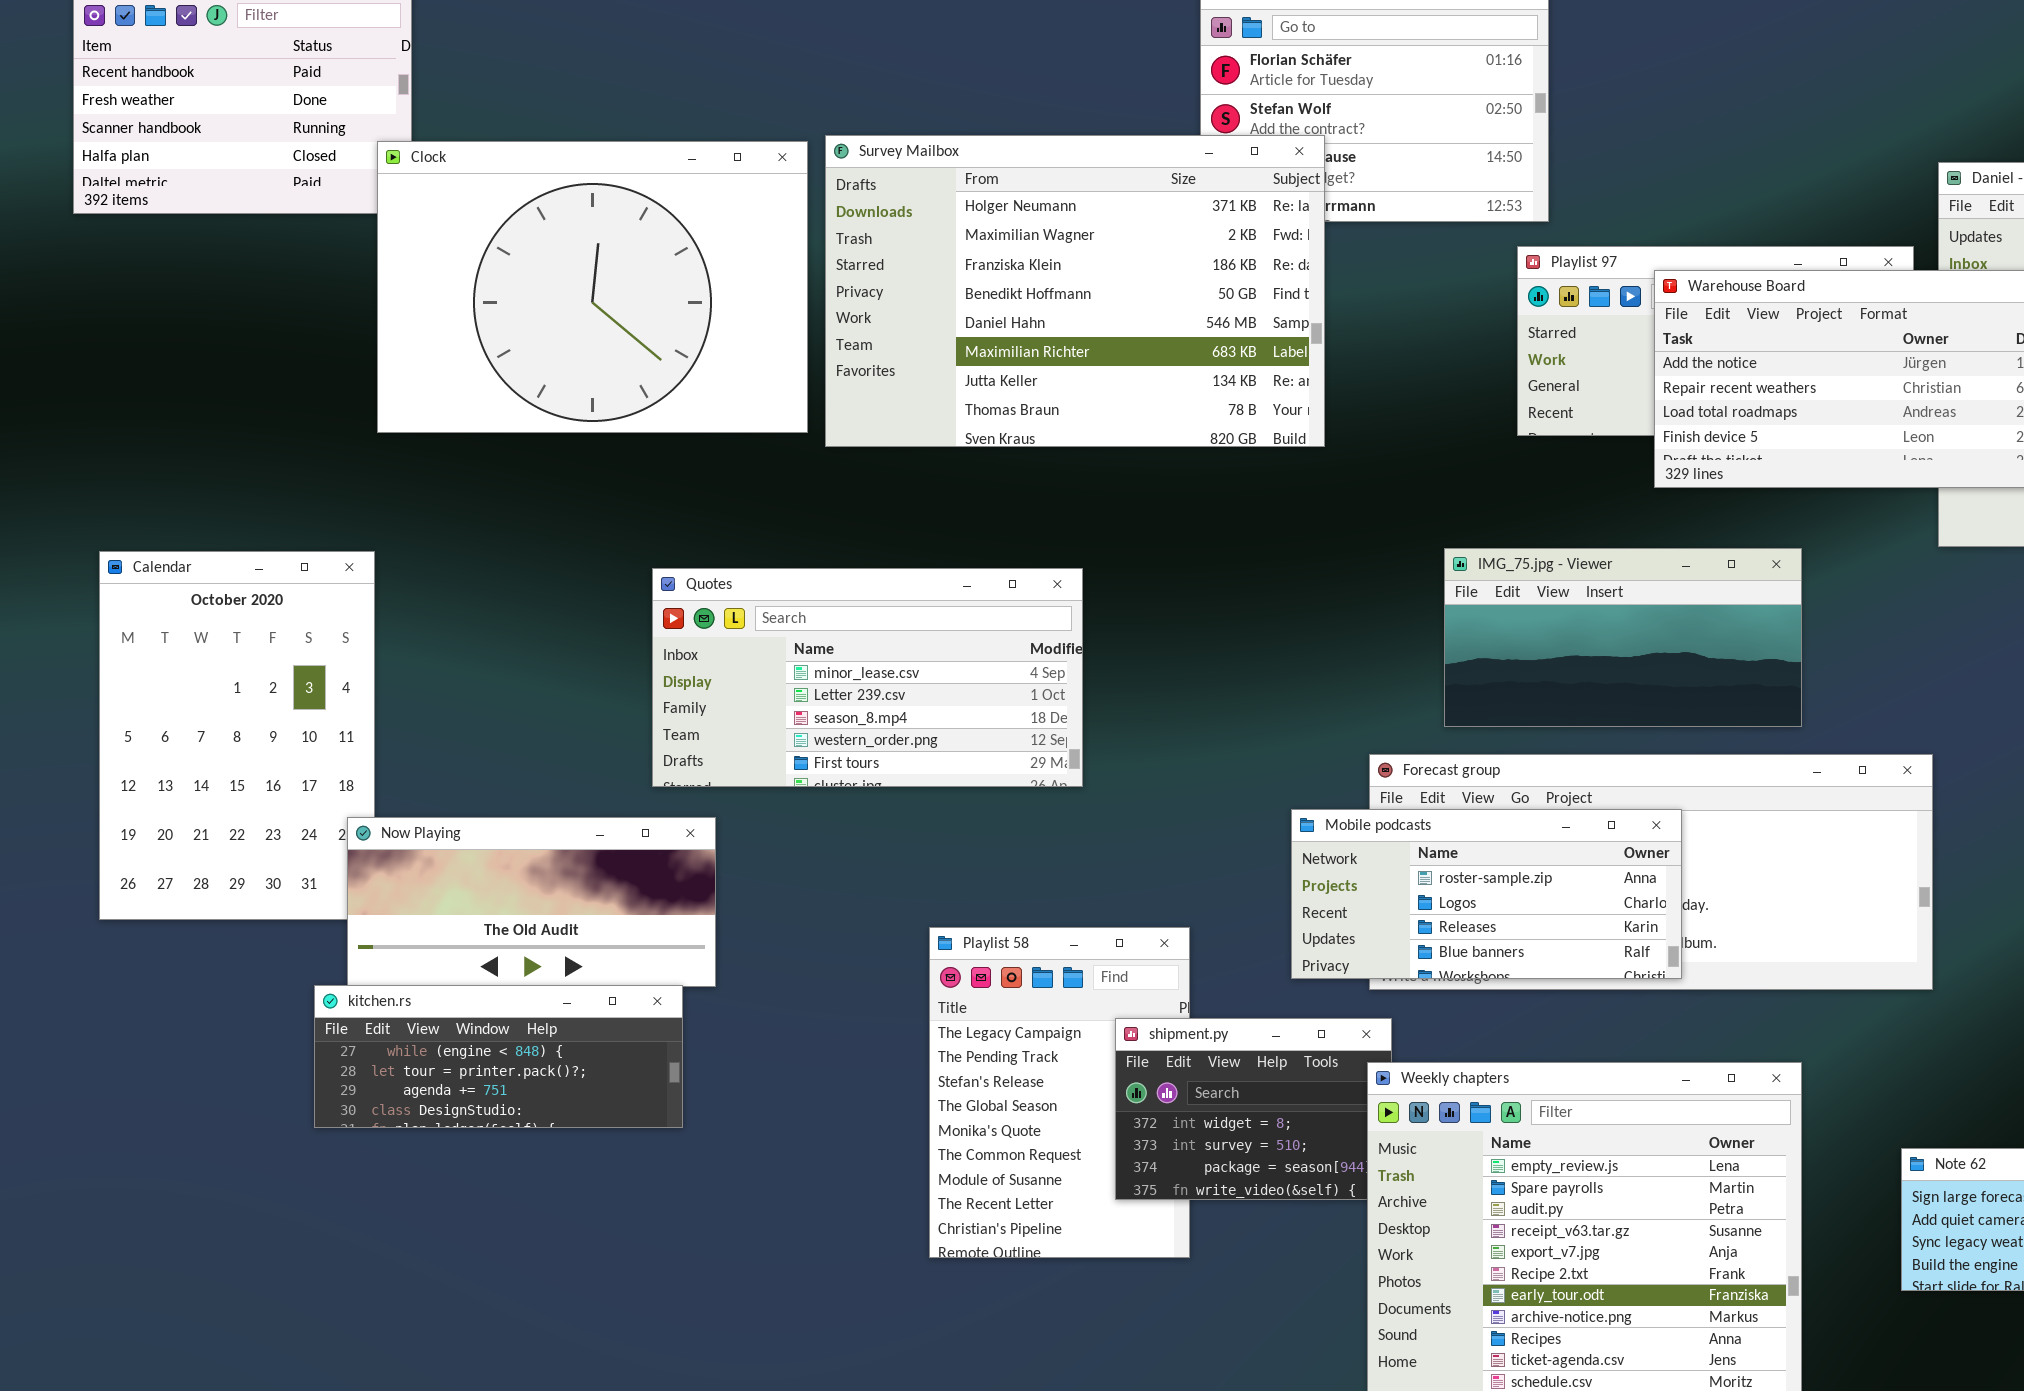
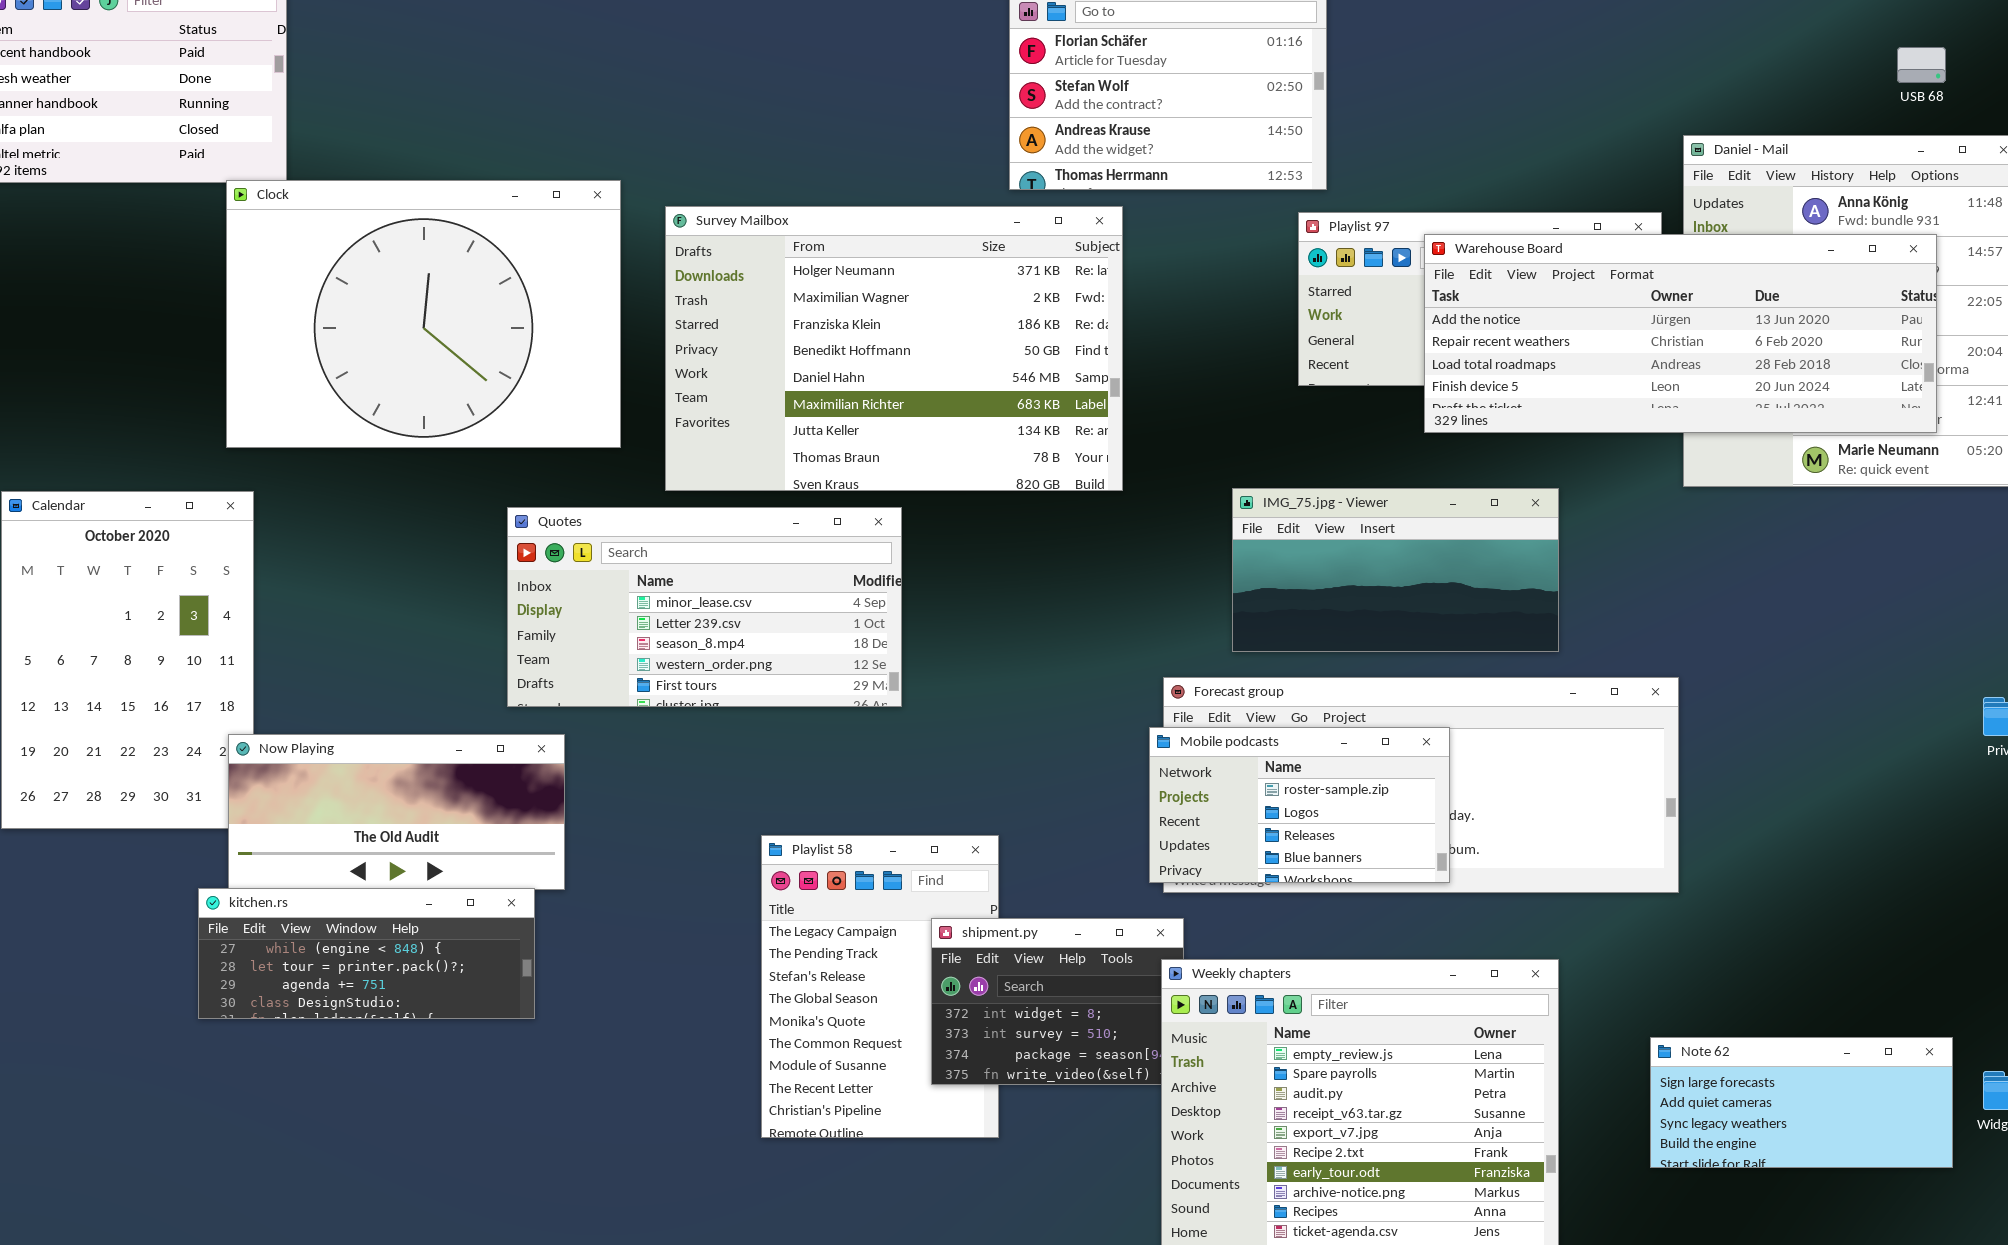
Survey Mailbox: [825,135,1325,447] -> [665,206,1123,491], moved
Clock: [377,141,808,433] -> [226,180,621,448], moved
Mobile podcasts: [1291,809,1682,979] -> [1149,727,1450,883], resized

